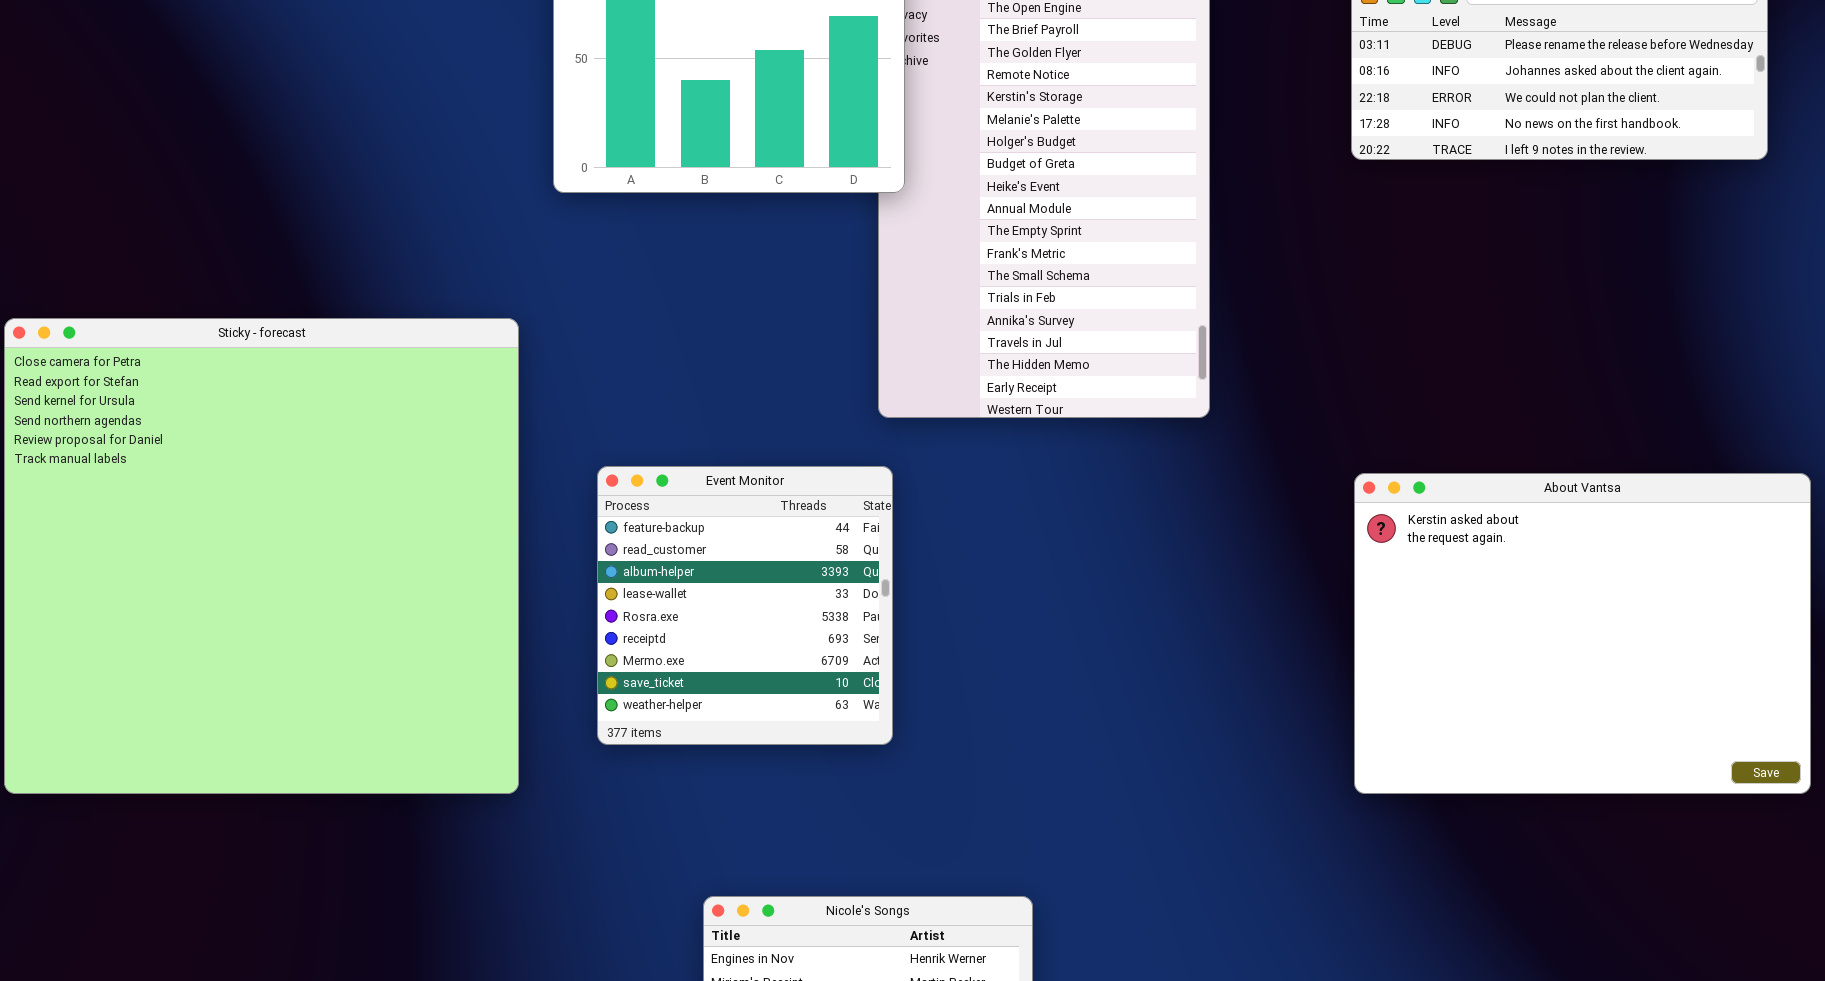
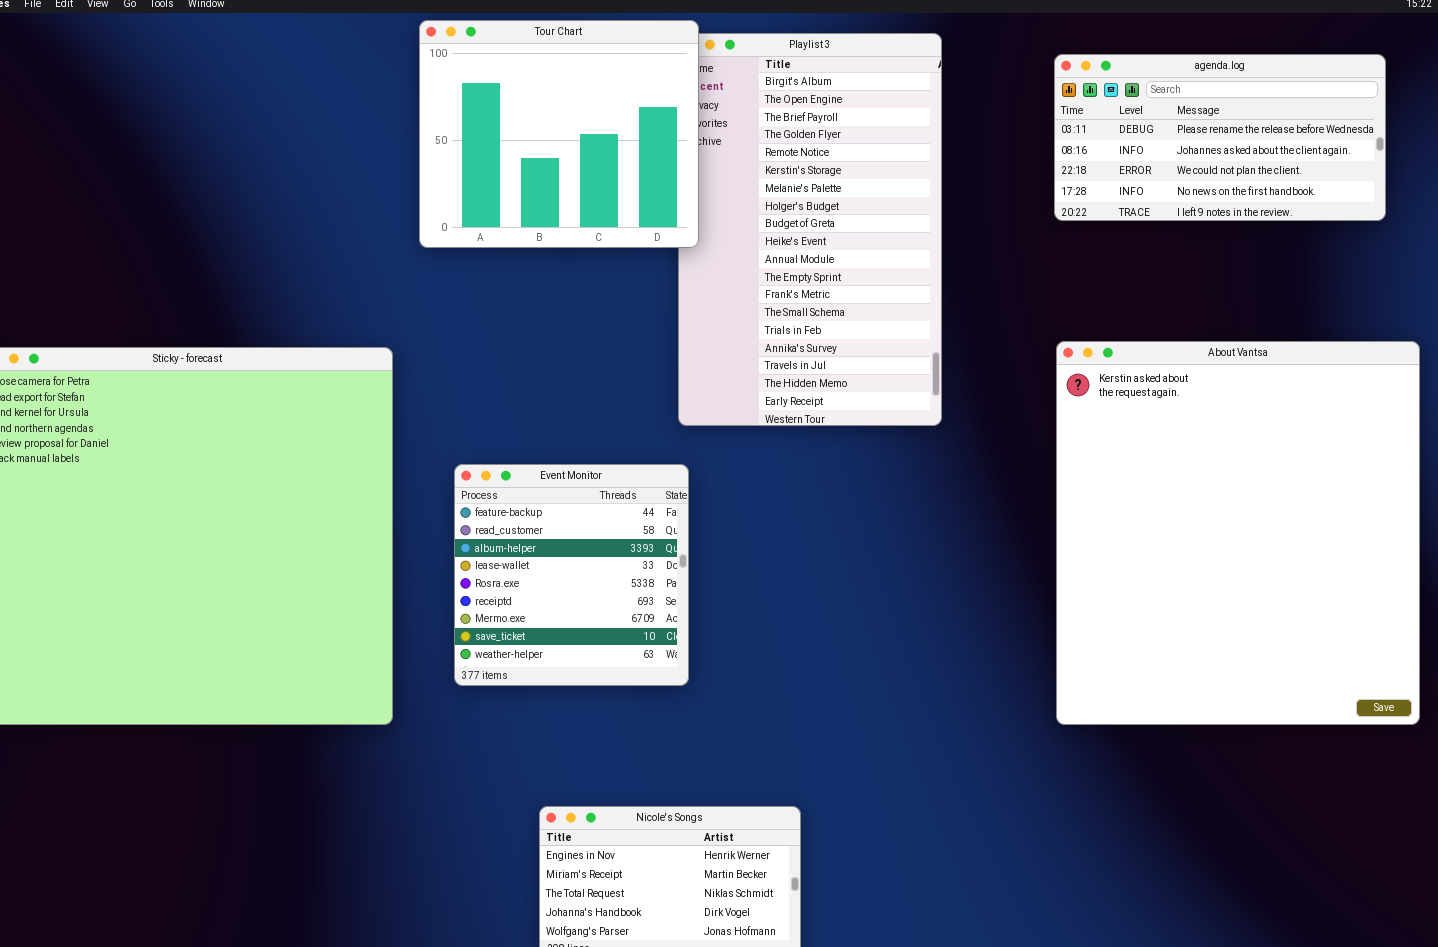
About Vantsa: [1354,473,1811,794] -> [1056,341,1420,725], resized

